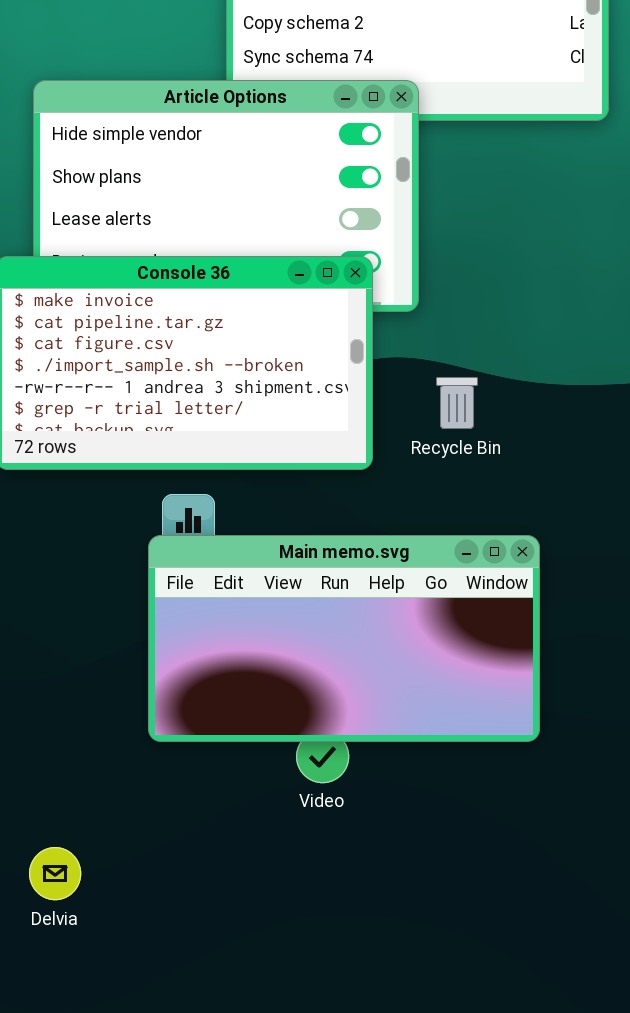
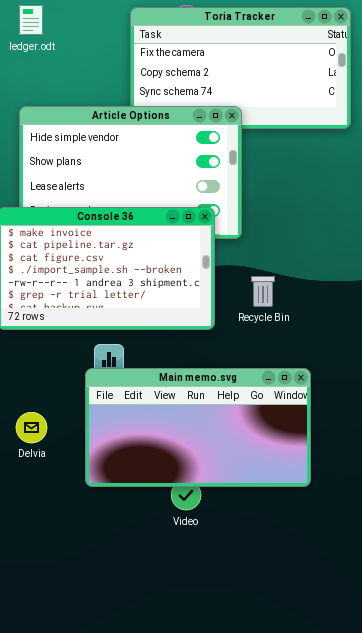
Delvia: [29,847,81,900] -> [16,412,47,443], moved

